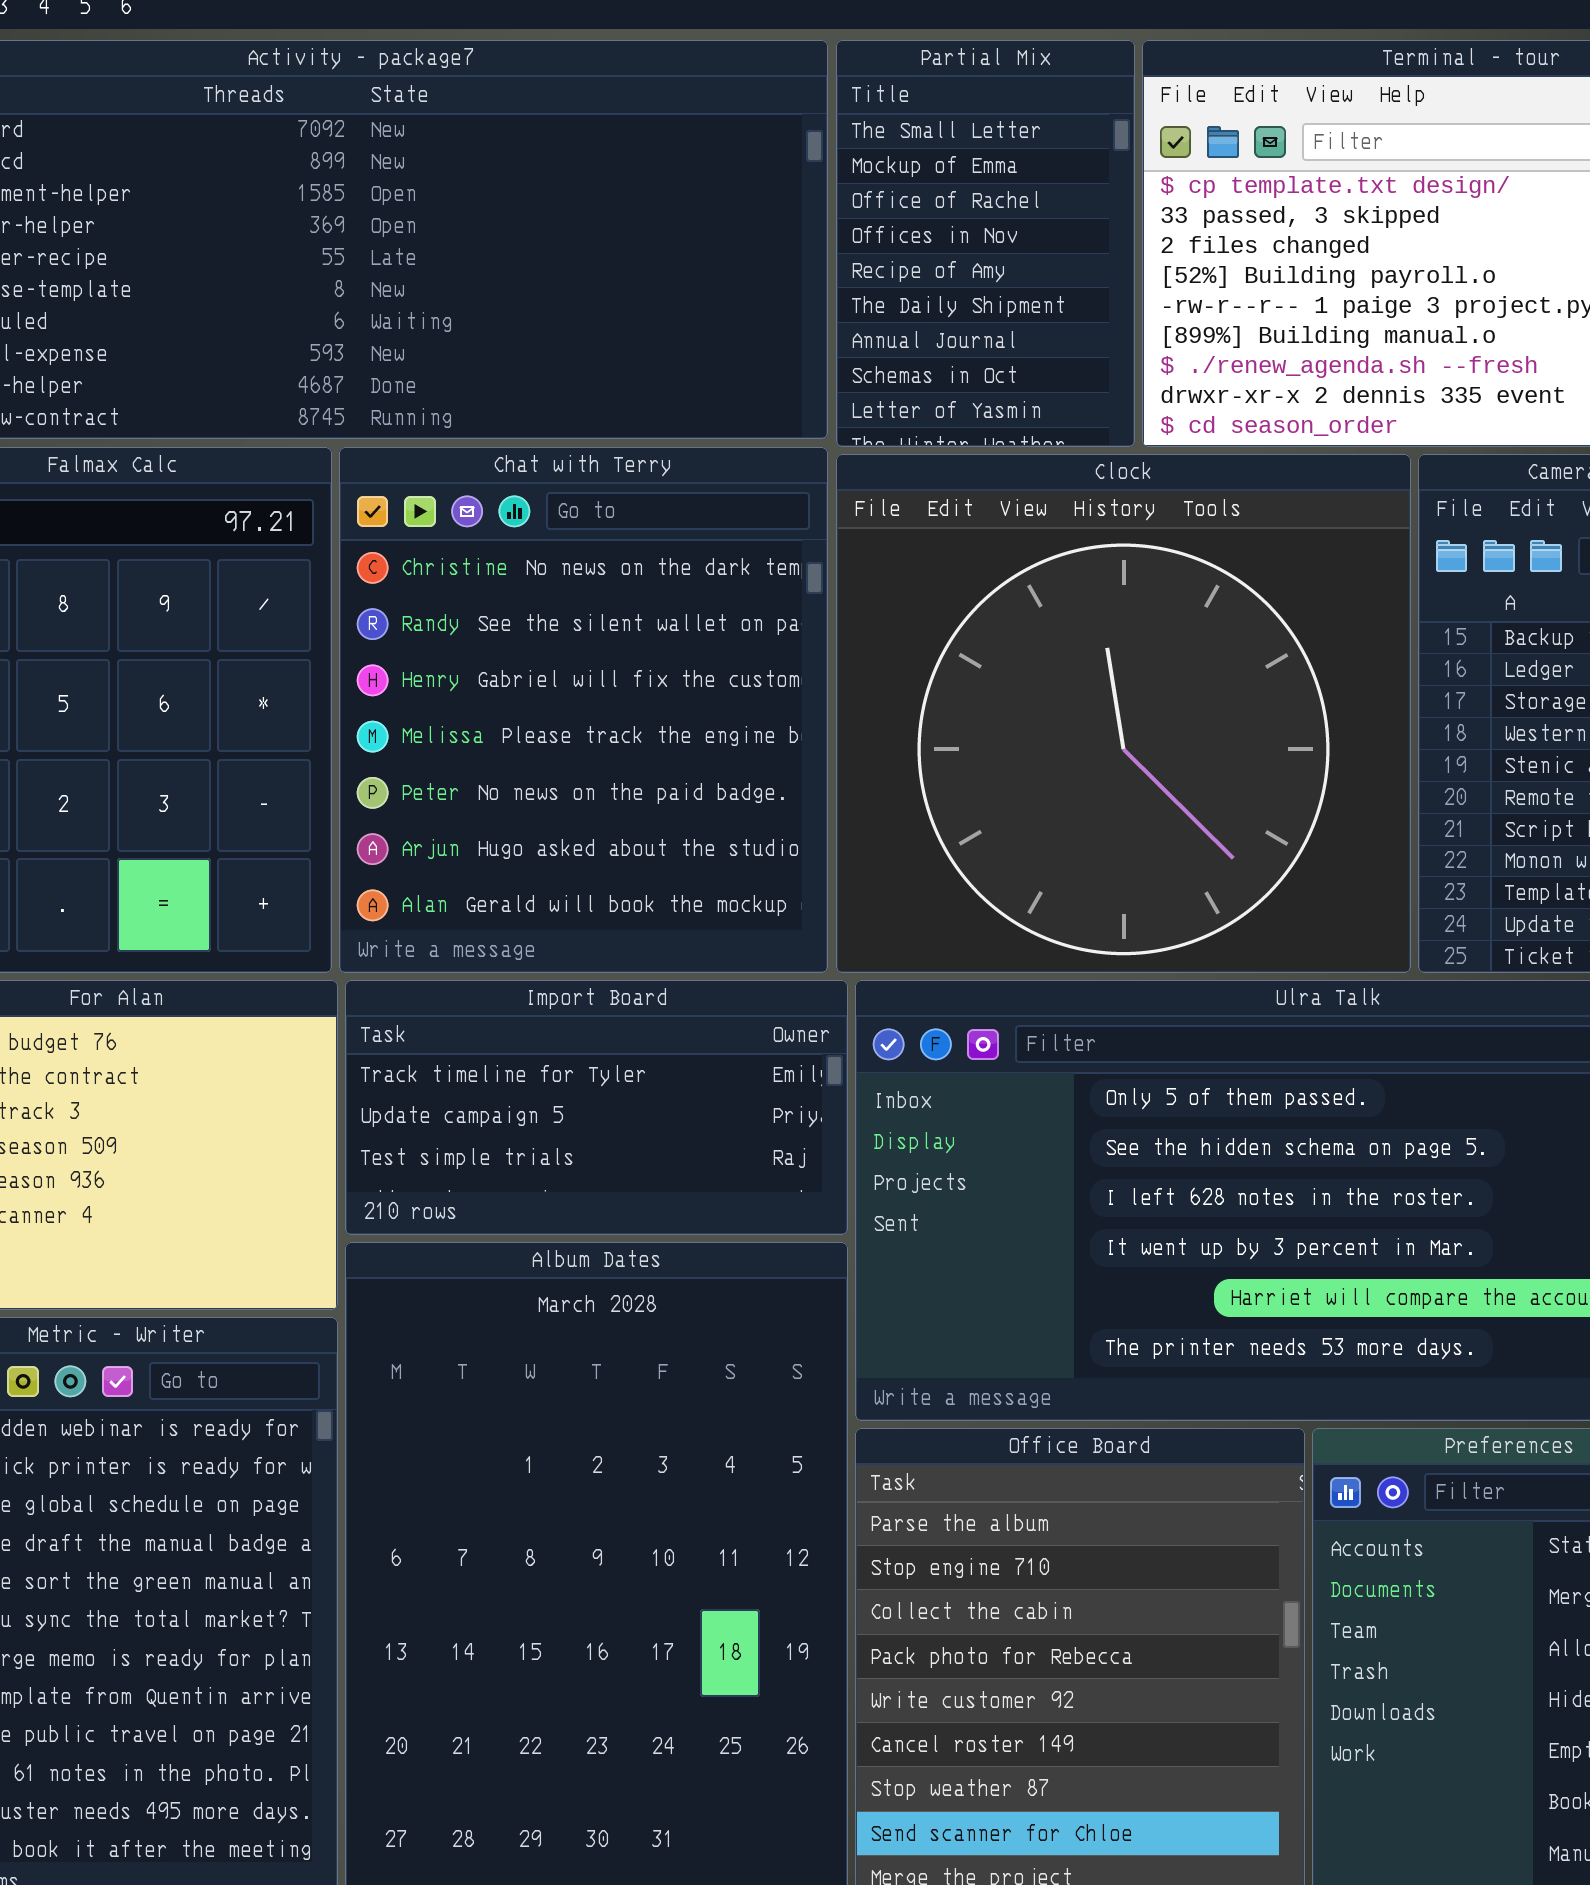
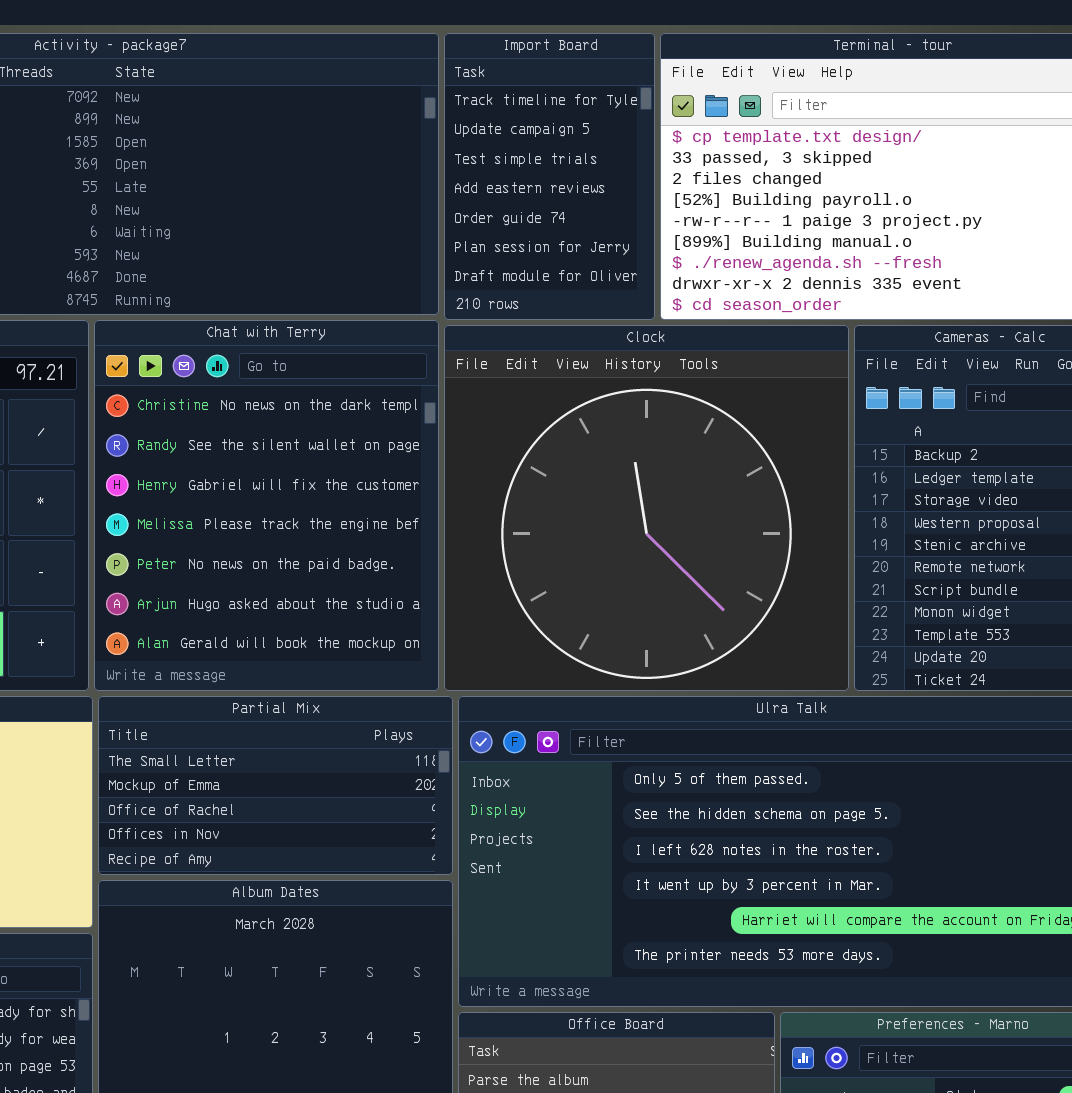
Partial Mix: [836,40,1135,447] -> [98,696,453,875], moved, resized
Import Board: [345,980,848,1235] -> [444,33,655,320], moved, resized

